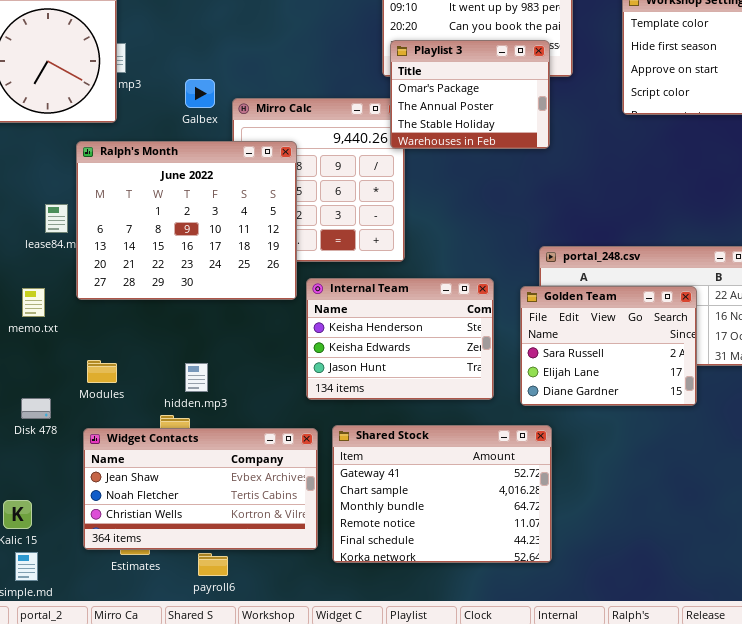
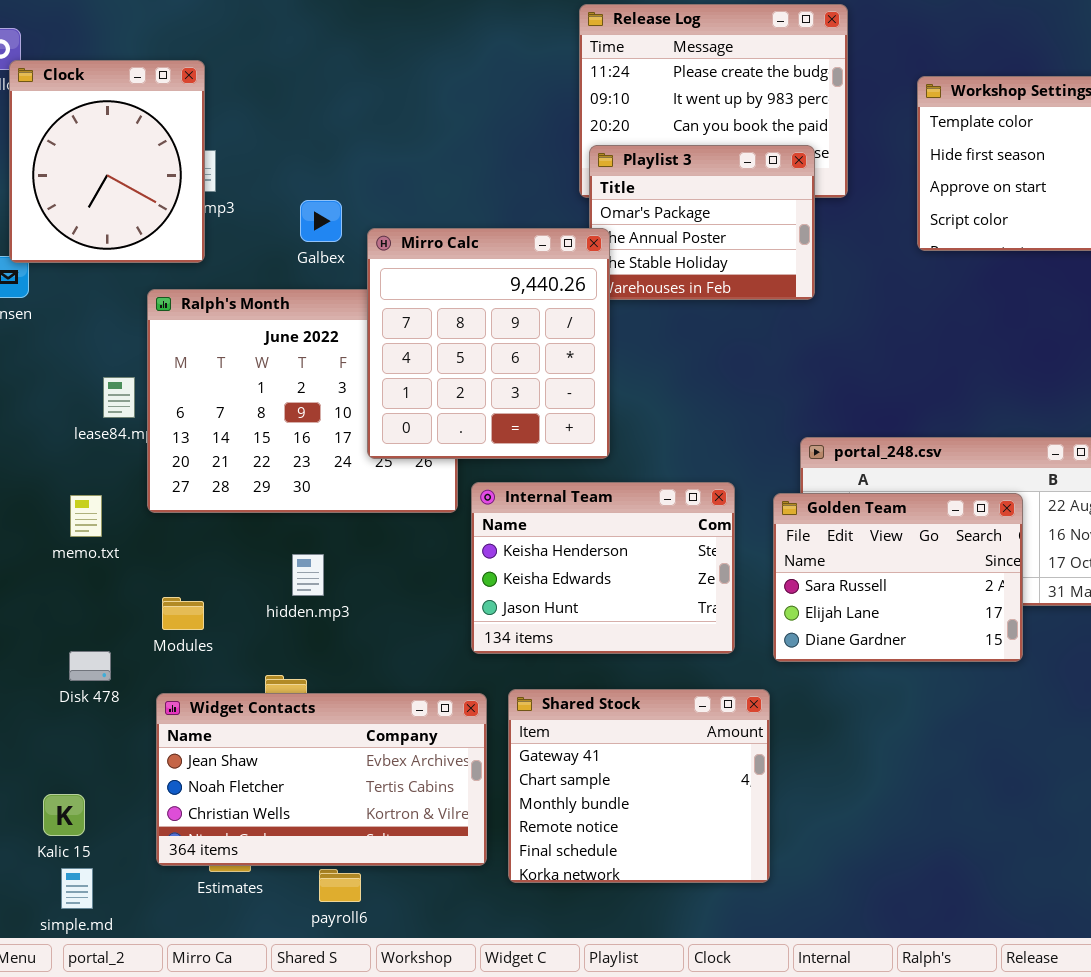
Mirro Calc: [232,98,405,262] -> [367,228,610,459], raised
hidden.mp3: [185,363,208,392] -> [292,554,324,596], moved
Shared Stock: [332,425,552,563] -> [508,689,770,883], resized

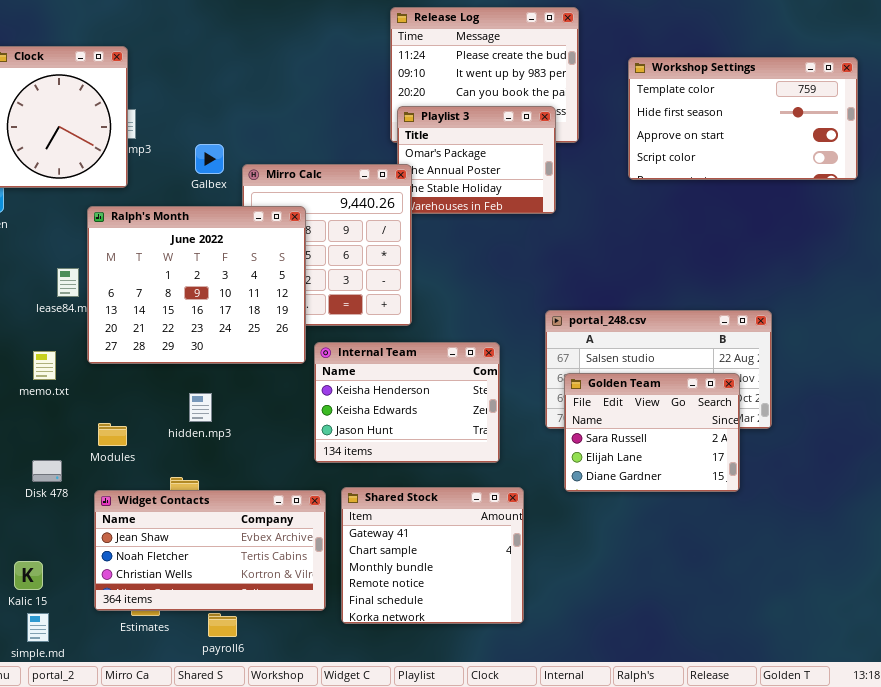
Ralph's Month: [147,289,458,513] -> [87,206,306,364], raised
Golden Team: [773,493,1023,662] -> [564,373,740,492], moved

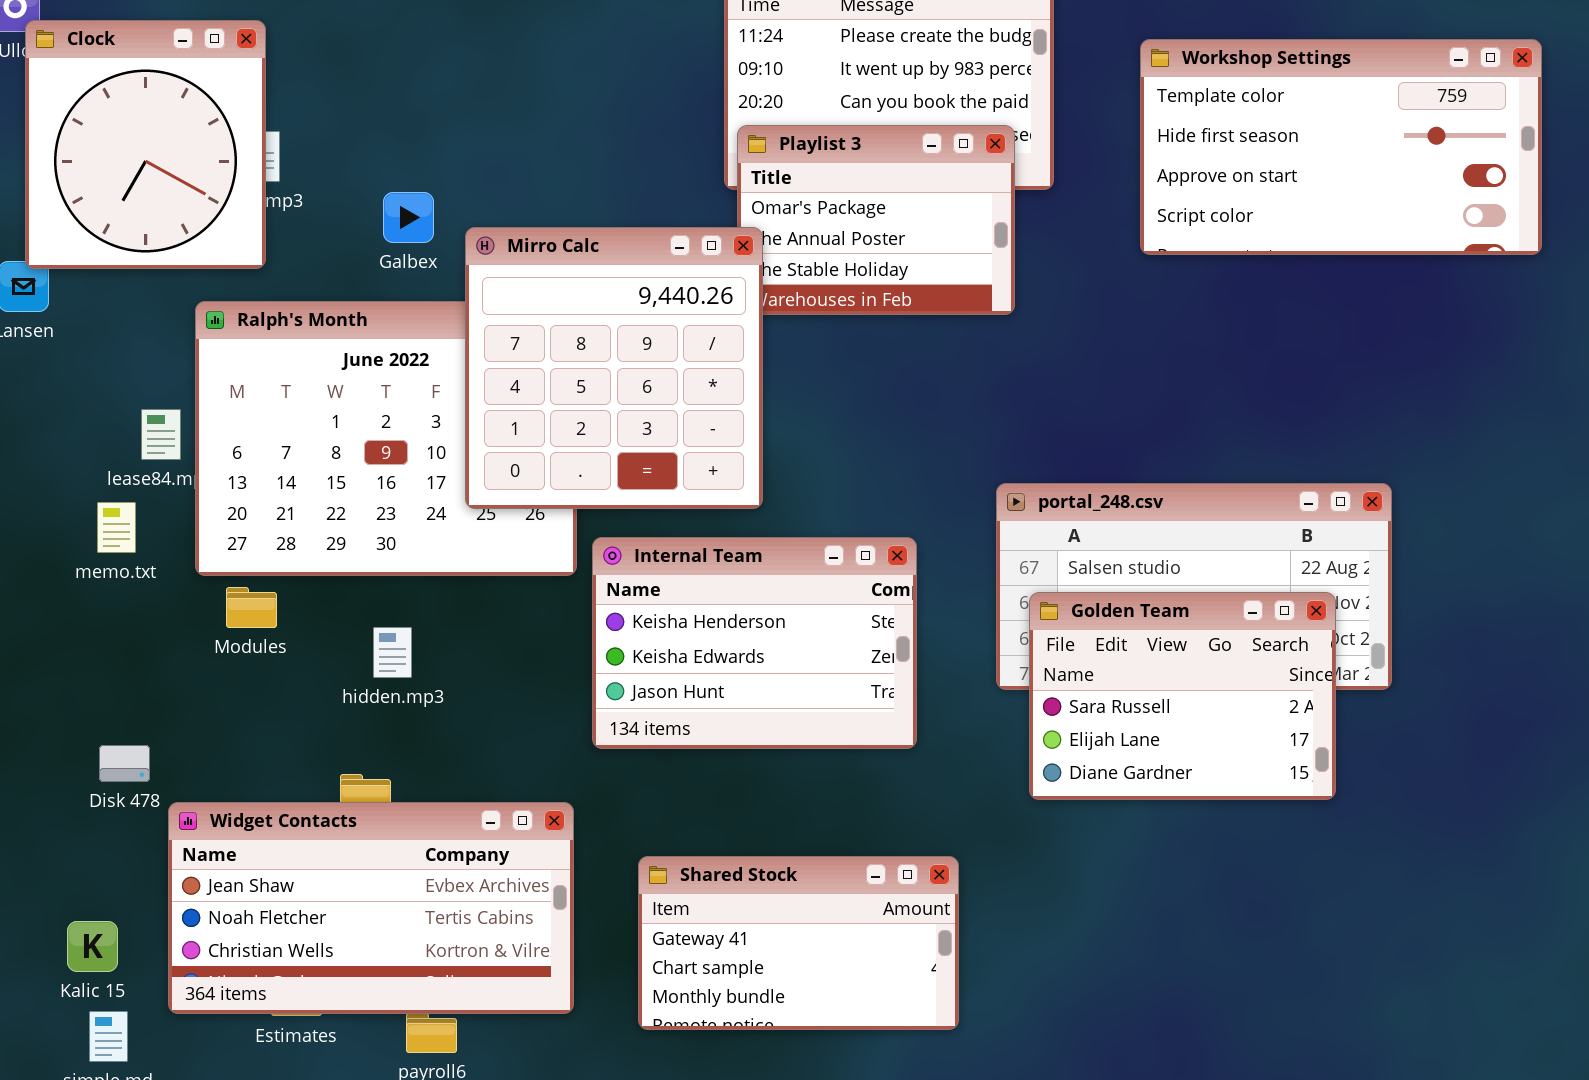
Mirro Calc: [242,164,412,326] -> [465,227,763,509], raised
memo.txt: [33,351,56,380] -> [97,502,136,553], moved
Modules: [98,423,127,446] -> [226,587,277,628], moved
Shared Stock: [341,487,524,624] -> [638,856,959,1030], resized
Widget Contacts: [94,490,326,611] -> [168,802,574,1014], moved

